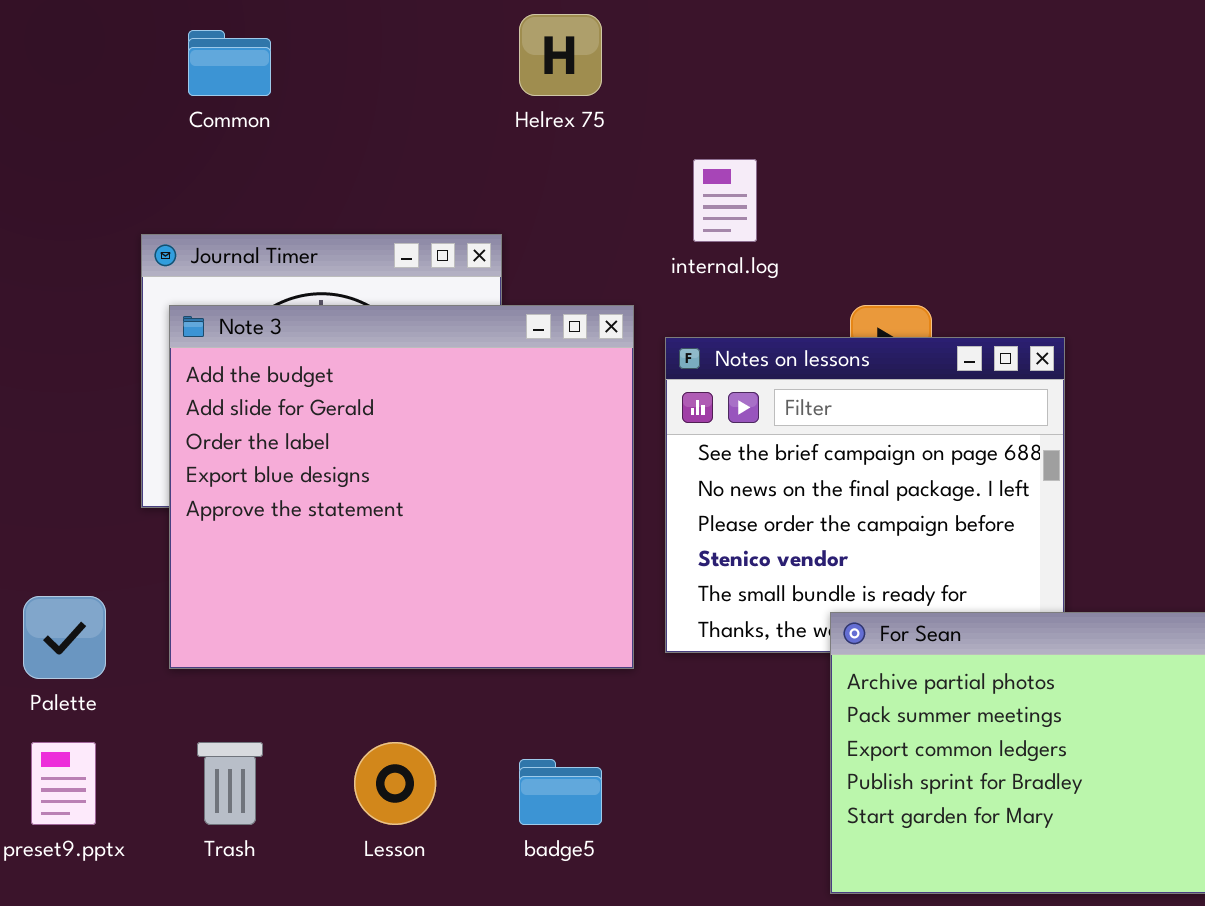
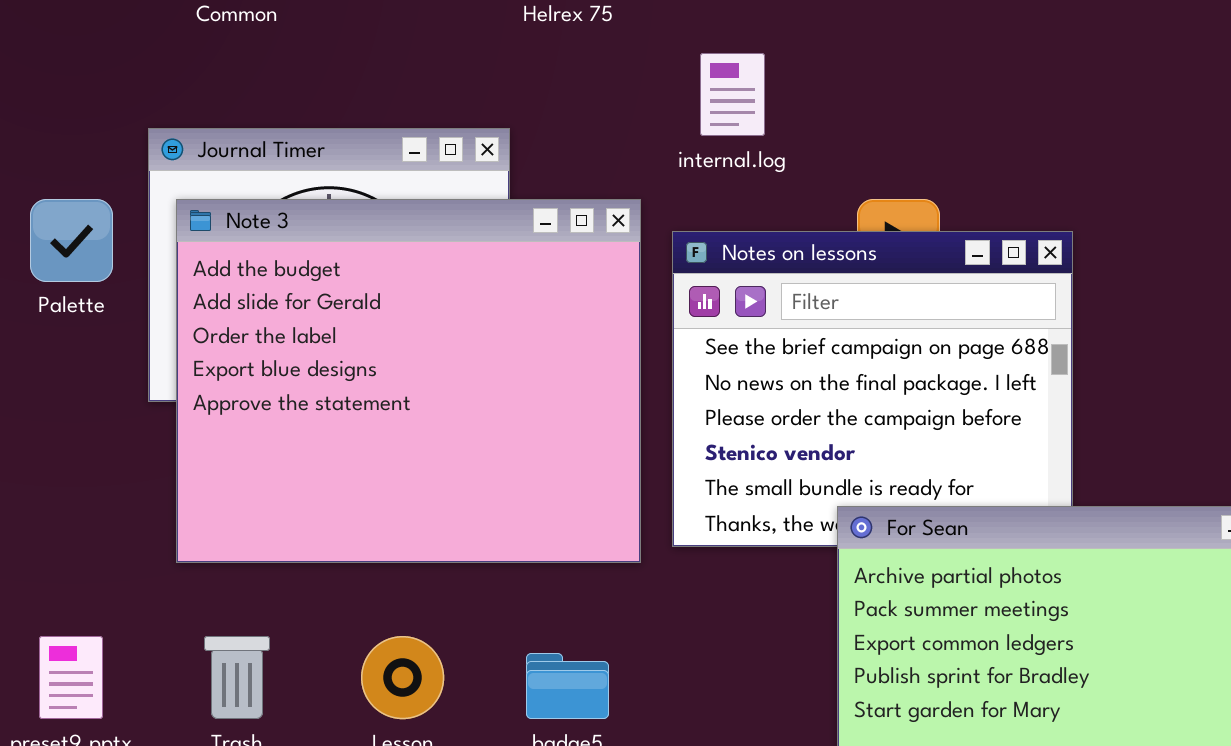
Palette: [23,596,106,679] -> [30,199,113,282], moved

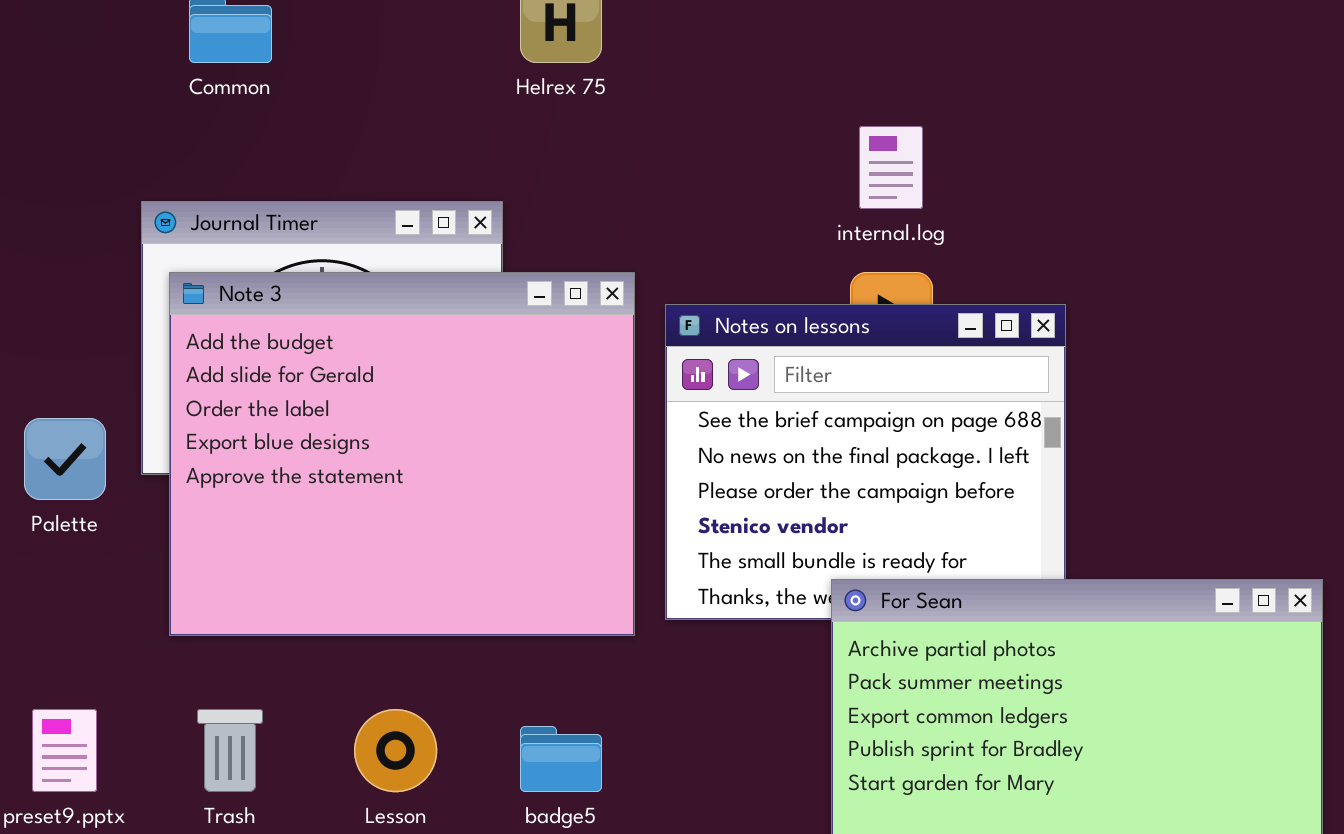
internal.log: [700,53,765,136] -> [859,126,923,209], moved
Palette: [30,199,113,282] -> [24,418,106,500], moved

